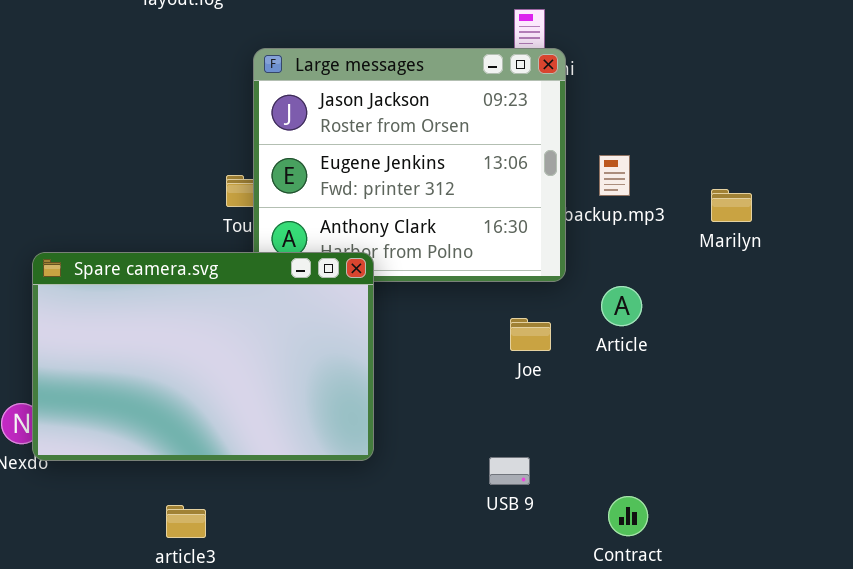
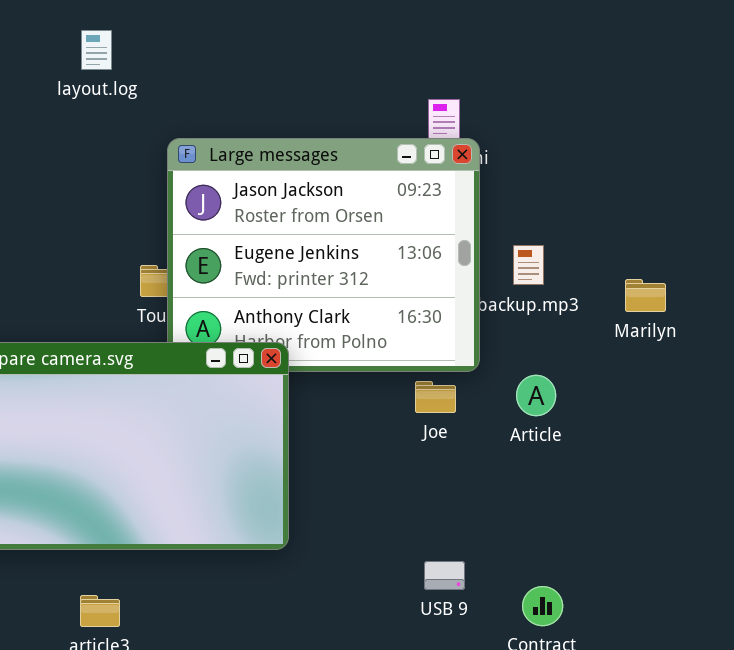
Joe: [510,318,551,351] -> [415,381,456,413], moved
USB 9: [489,457,530,485] -> [424,561,465,590], moved

